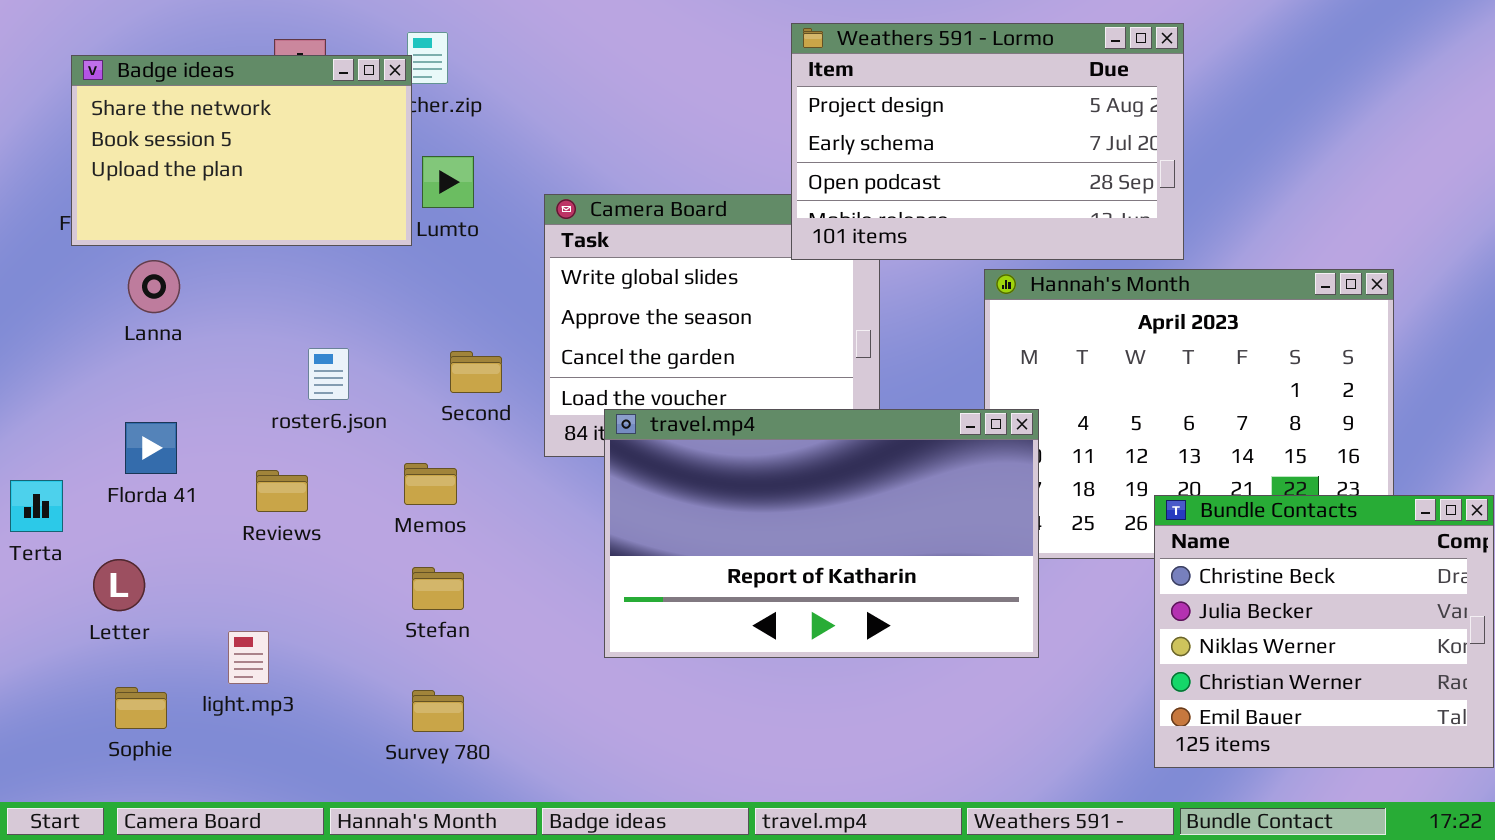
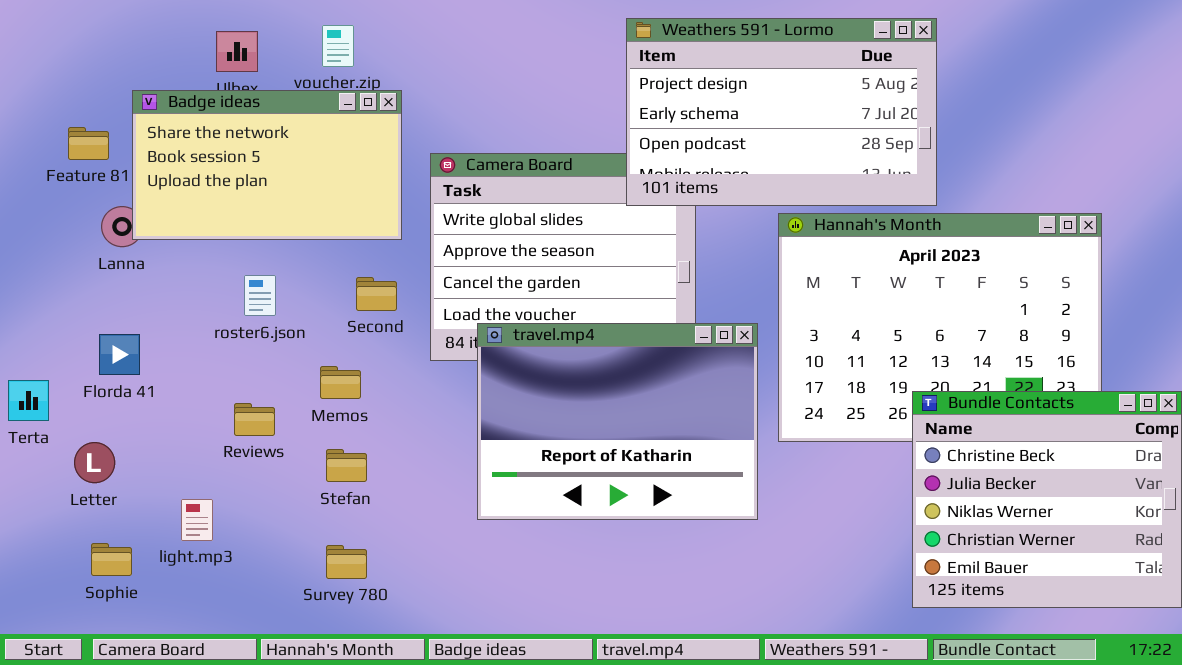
Badge ideas: [71,55,412,246] -> [132,90,402,240], moved
travel.mp4: [604,409,1039,658] -> [477,323,758,520], resized
Reviews: [256,470,308,512] -> [234,403,275,436], moved

